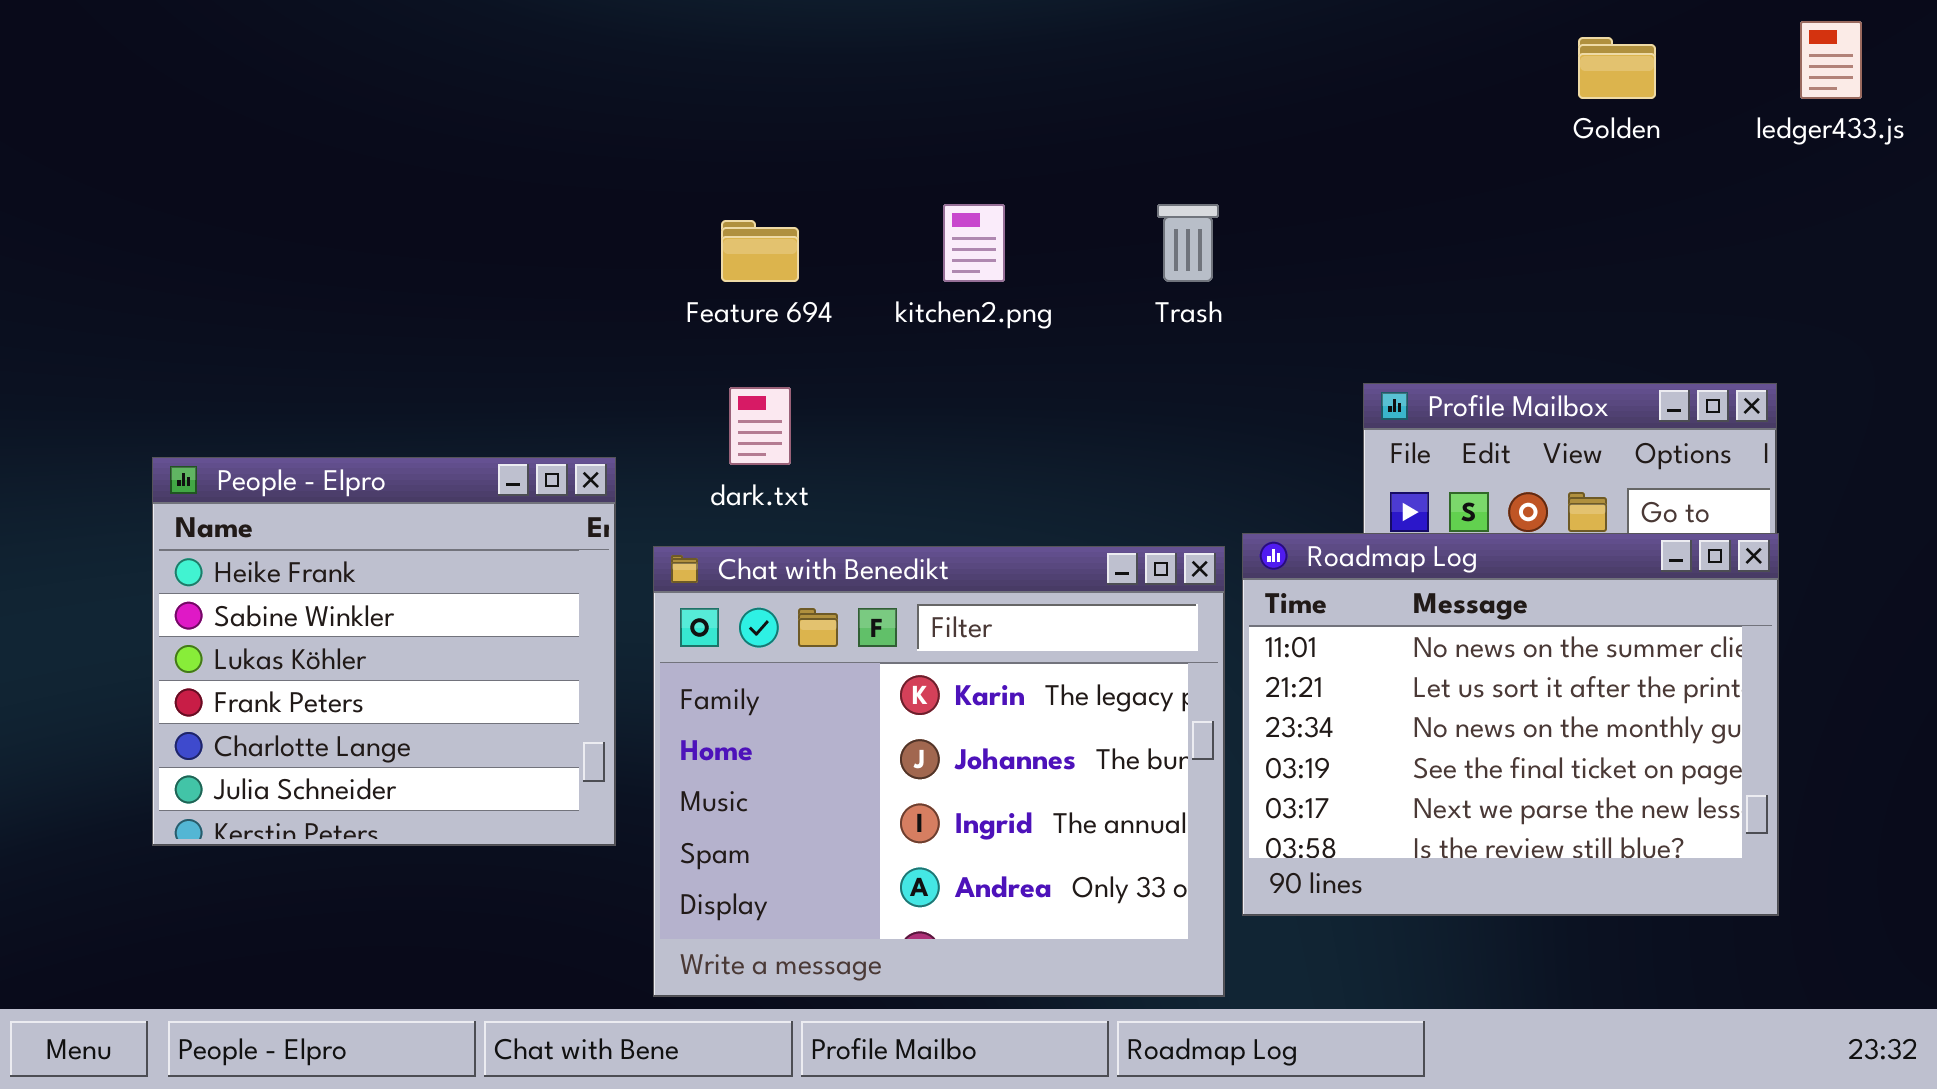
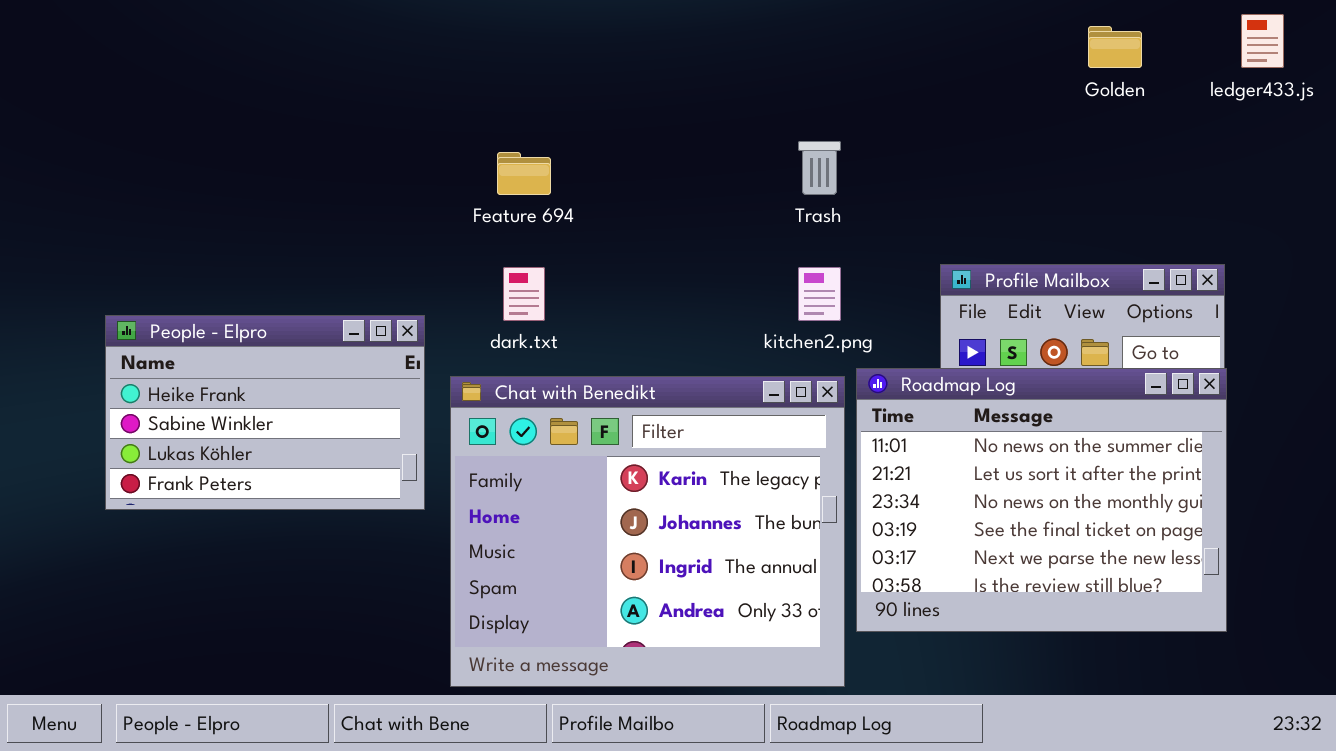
kitchen2.png: [943,204,1005,282] -> [798,267,841,321], moved
People - Elpro: [152,457,616,846] -> [105,315,425,510], resized

